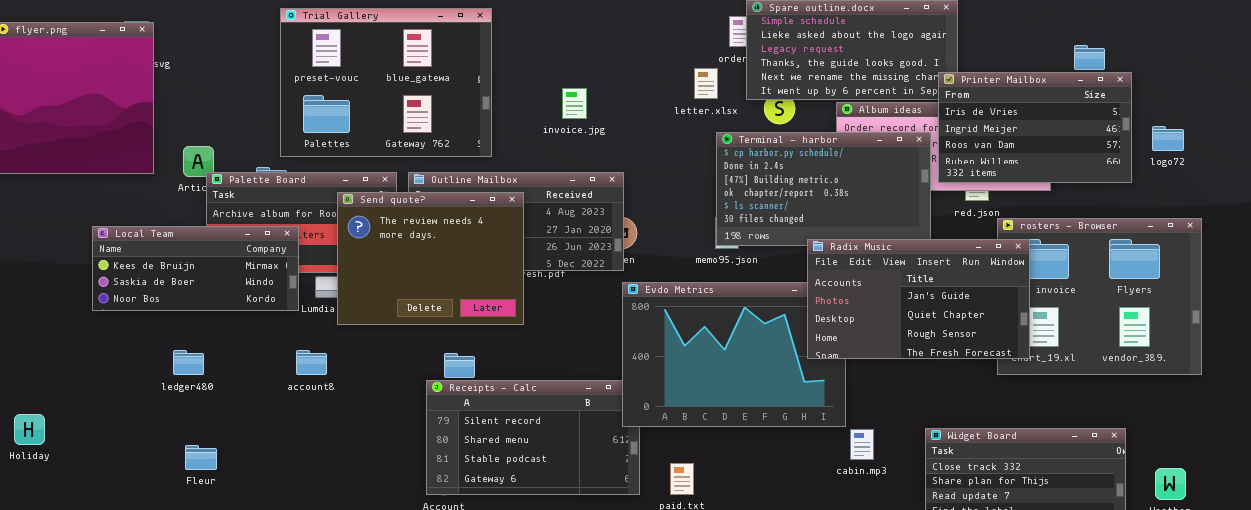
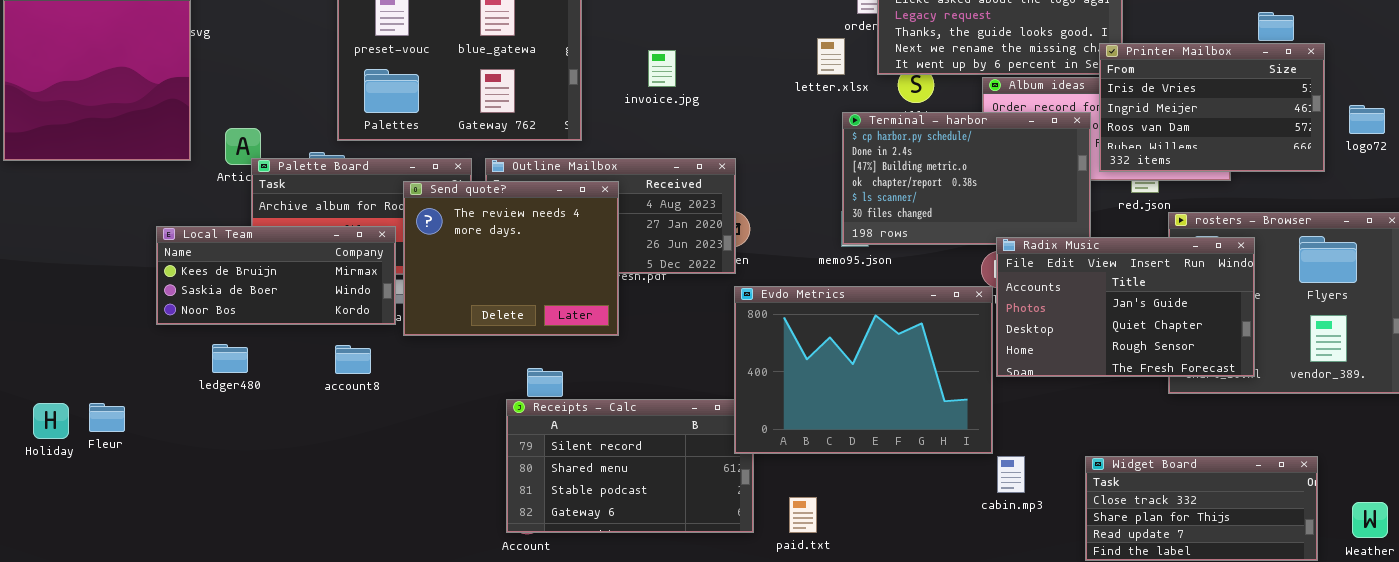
invoice.jpg: [562,88,587,119] -> [648,50,676,87], moved
Local Team: [92,226,299,311] -> [156,226,396,325], moved
Radix Music: [807,239,1030,359] -> [996,237,1255,377], moved
ledger480: [173,350,204,375] -> [212,344,248,373], moved
account8: [296,350,327,375] -> [335,345,371,374], moved
Holiday: [14,414,45,445] -> [33,403,69,439], moved
Fleur: [185,445,217,470] -> [89,403,125,432], moved

